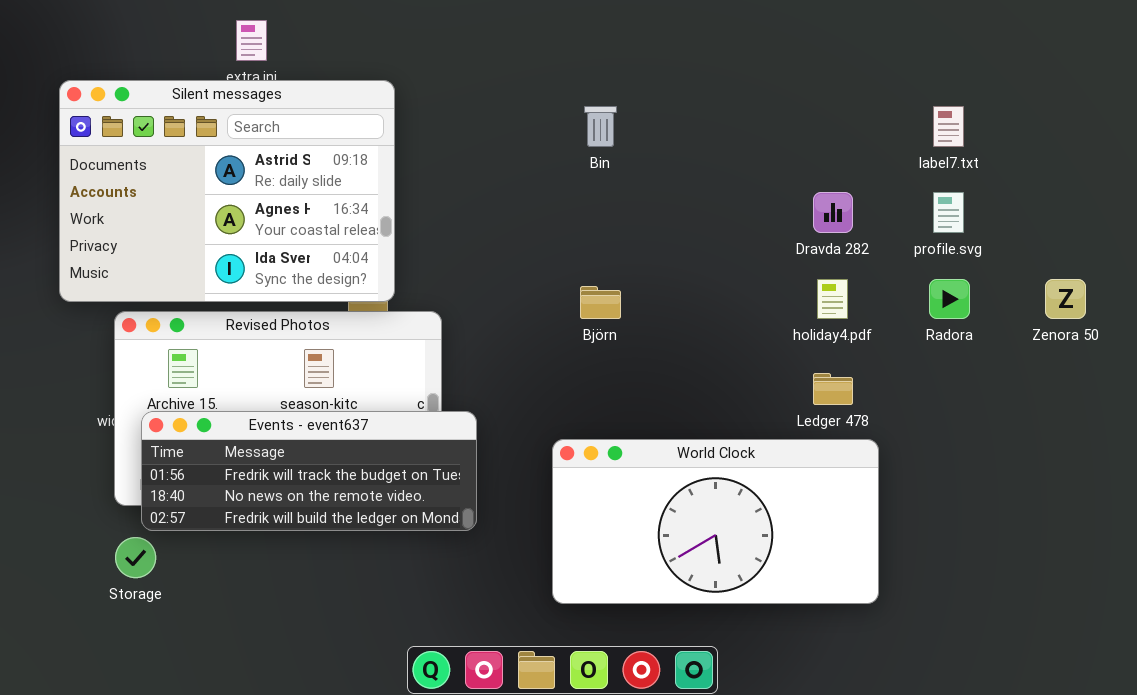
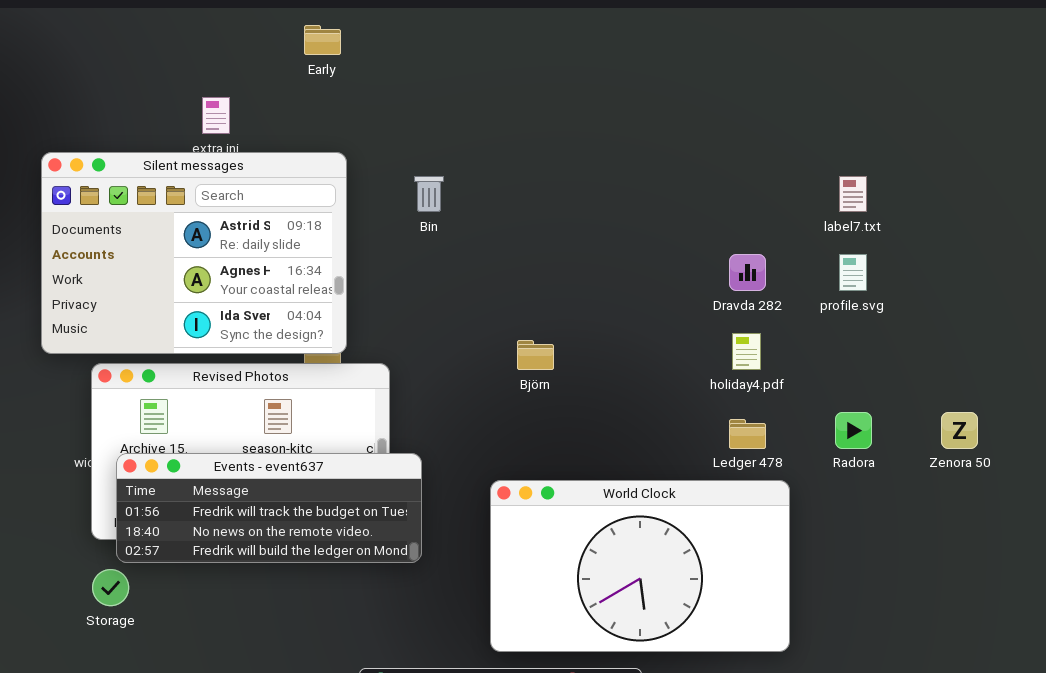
Bin: [584,106,617,147] -> [414,176,444,212], moved
Radora: [929,279,970,319] -> [835,412,872,449], moved
Zenora 50: [1045,279,1086,319] -> [941,412,978,449], moved
World Clock: [552,439,879,604] -> [490,480,790,652], resized

